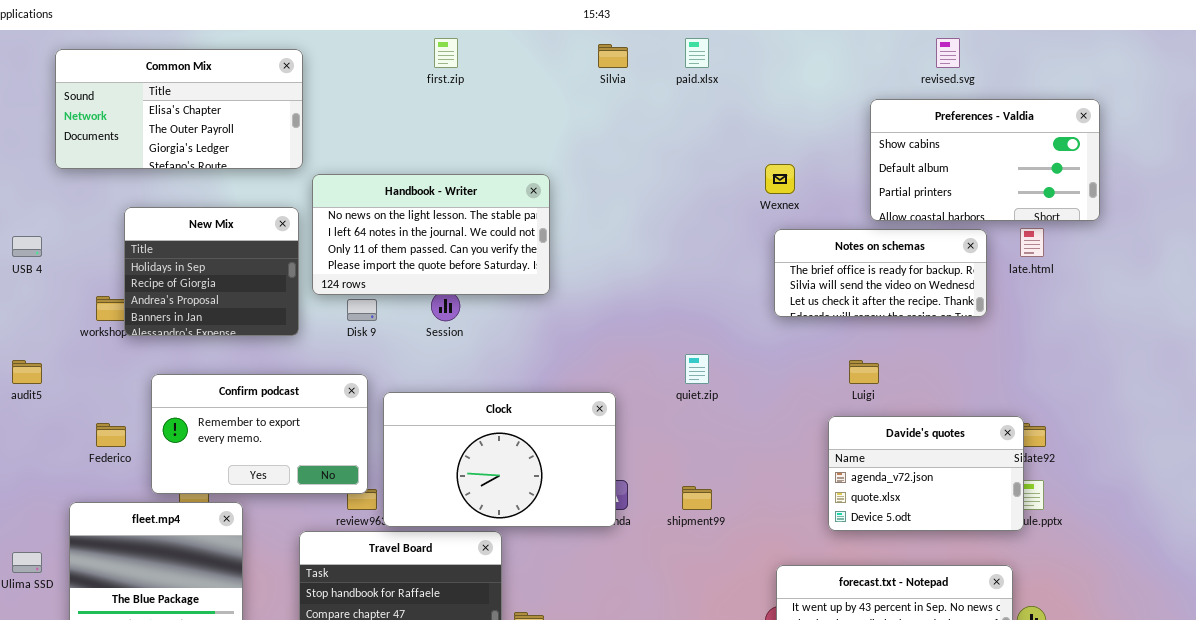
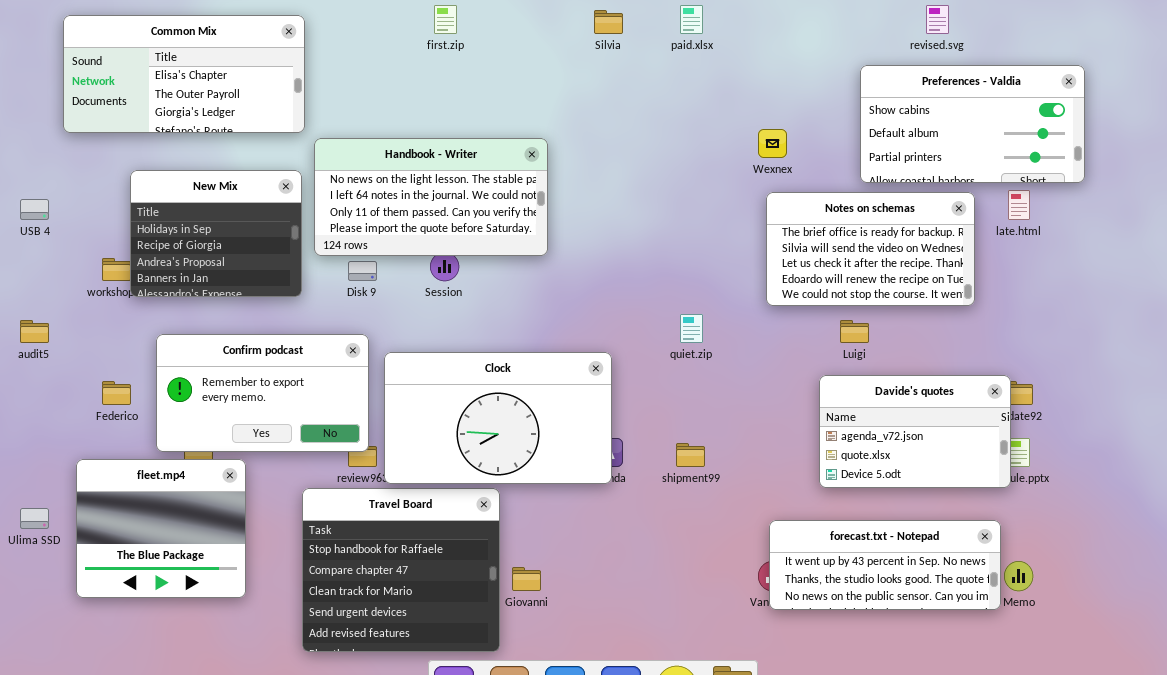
Notes on schemas: [774,229,987,317] -> [766,192,975,306], resized

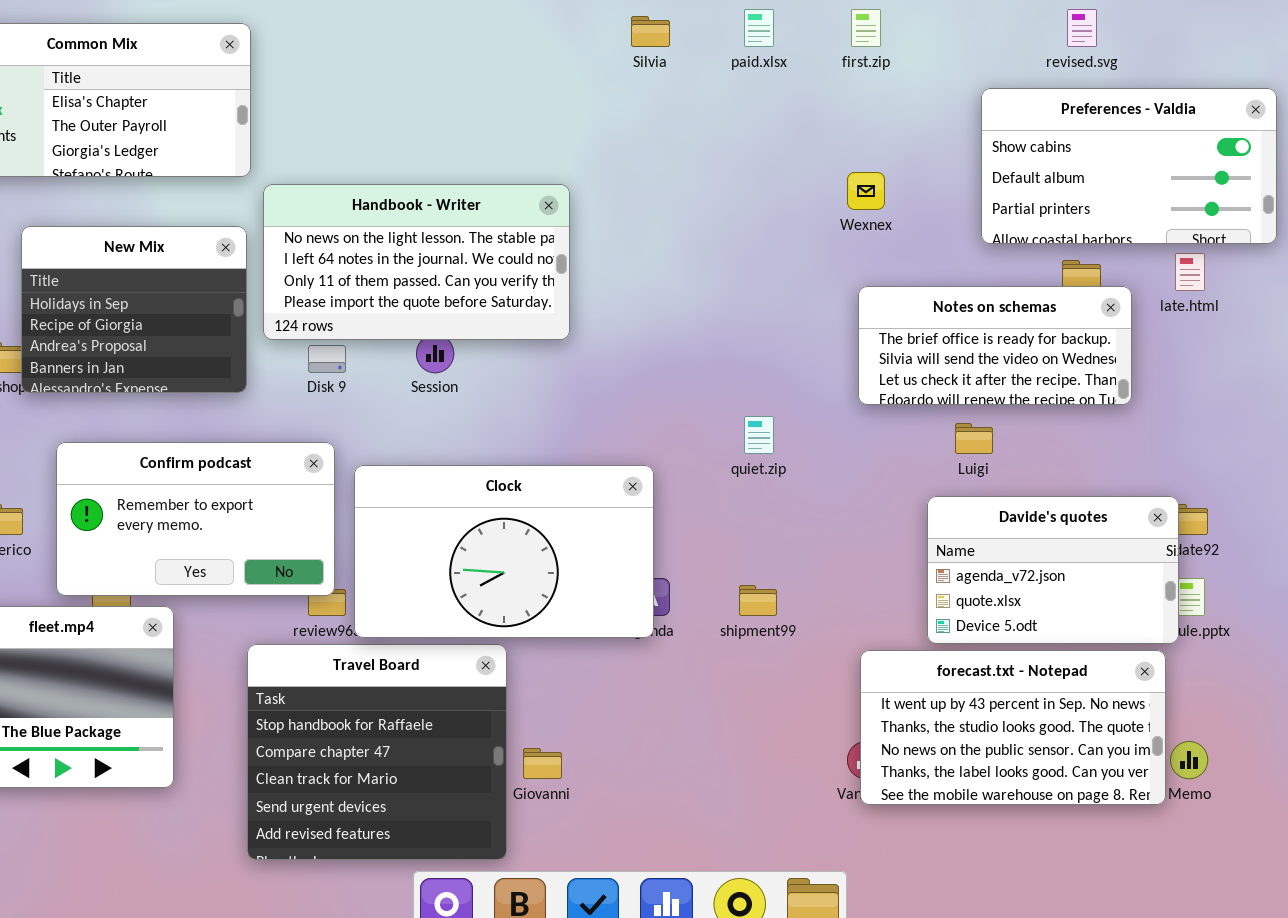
first.zip: [434,5,457,34] -> [851,9,881,47], moved
Notes on schemas: [766,192,975,306] -> [858,286,1132,405], resized
forecast.txt - Notepad: [769,520,1001,610] -> [860,650,1166,805], resized

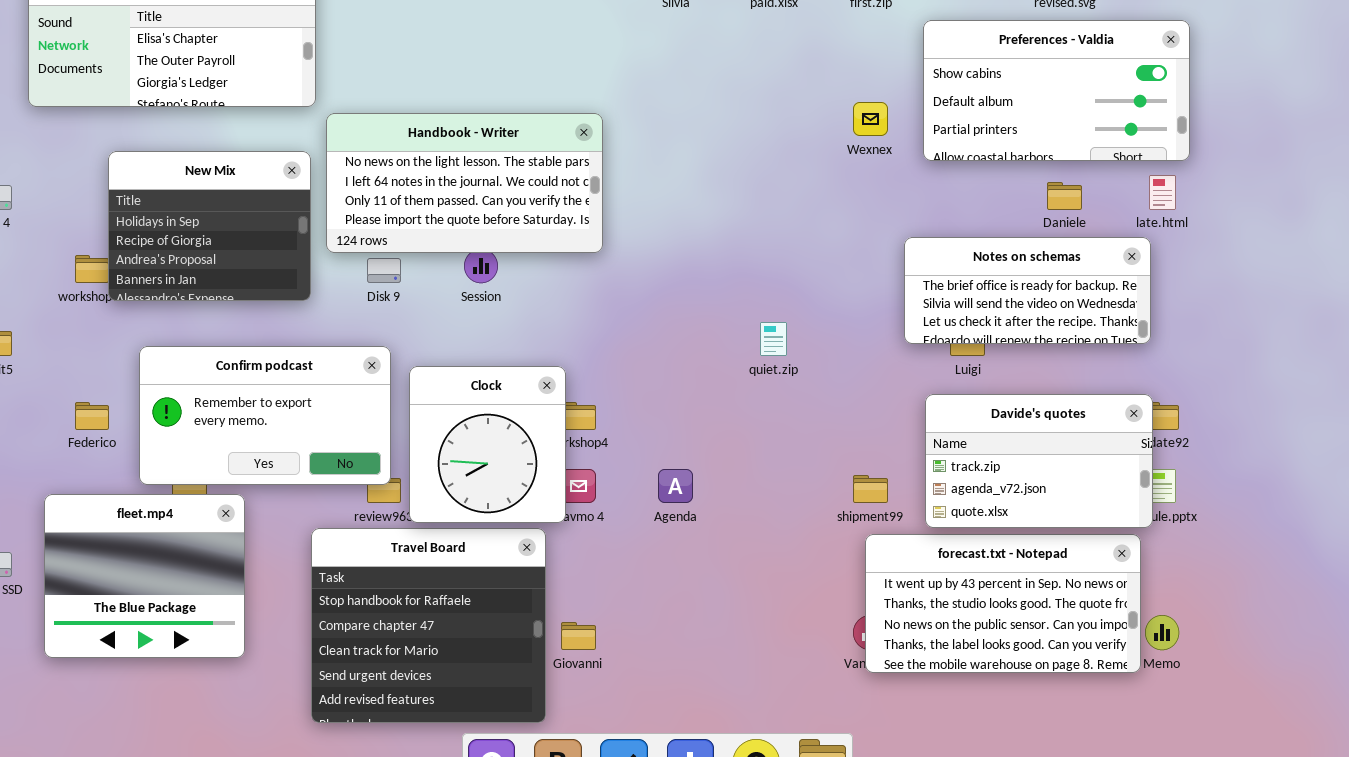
Preferences - Valdia: [981,88,1277,244] -> [923,20,1190,161], moved
Notes on schemas: [858,286,1132,405] -> [904,237,1151,344], moved
Clock: [354,465,654,638] -> [409,366,566,523], resized
Davide's quotes: [927,496,1179,644] -> [925,394,1153,528], scrolled up 1 row
shipment99: [739,585,777,616] -> [853,475,888,503], moved

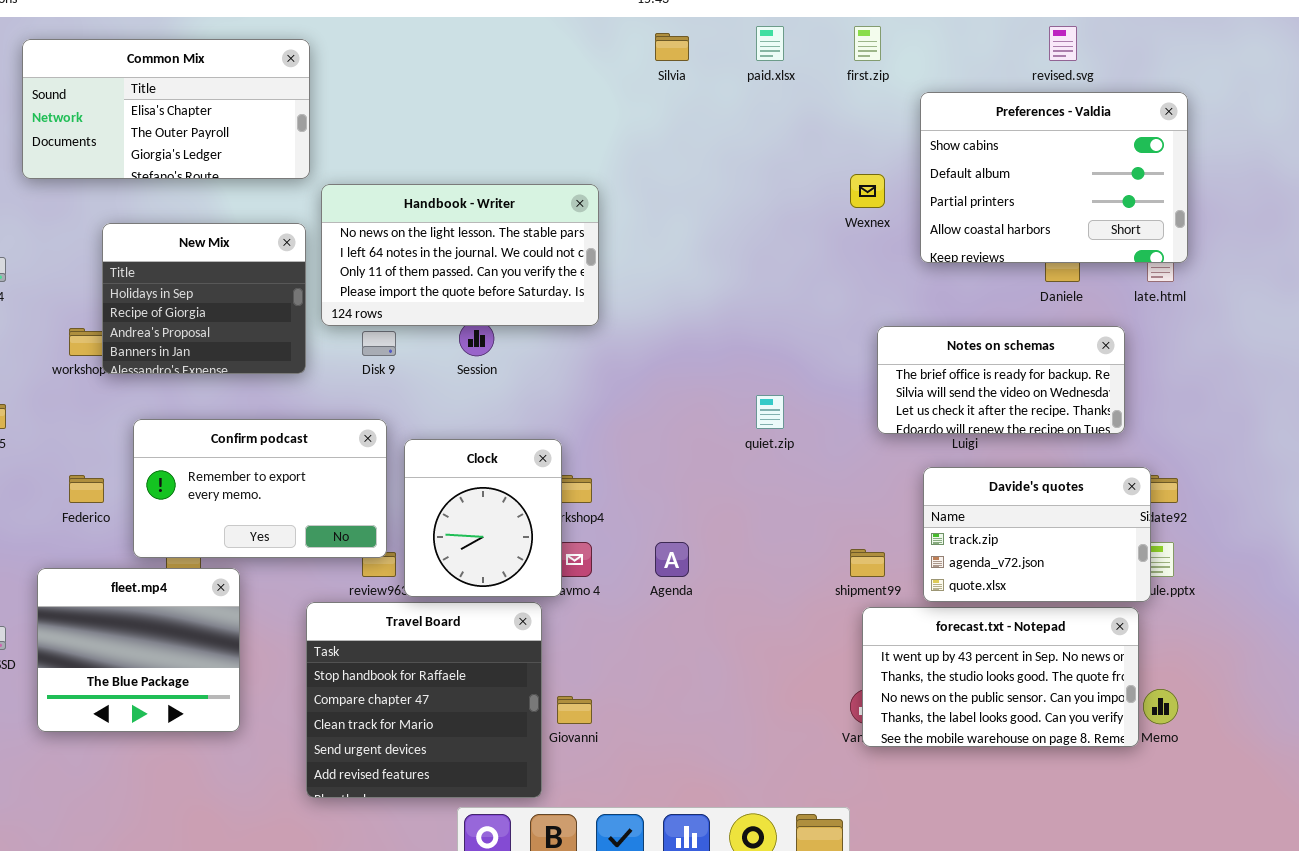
Preferences - Valdia: [923,20,1190,161] -> [920,92,1188,263], resized
Notes on schemas: [904,237,1151,344] -> [877,326,1125,434], moved

